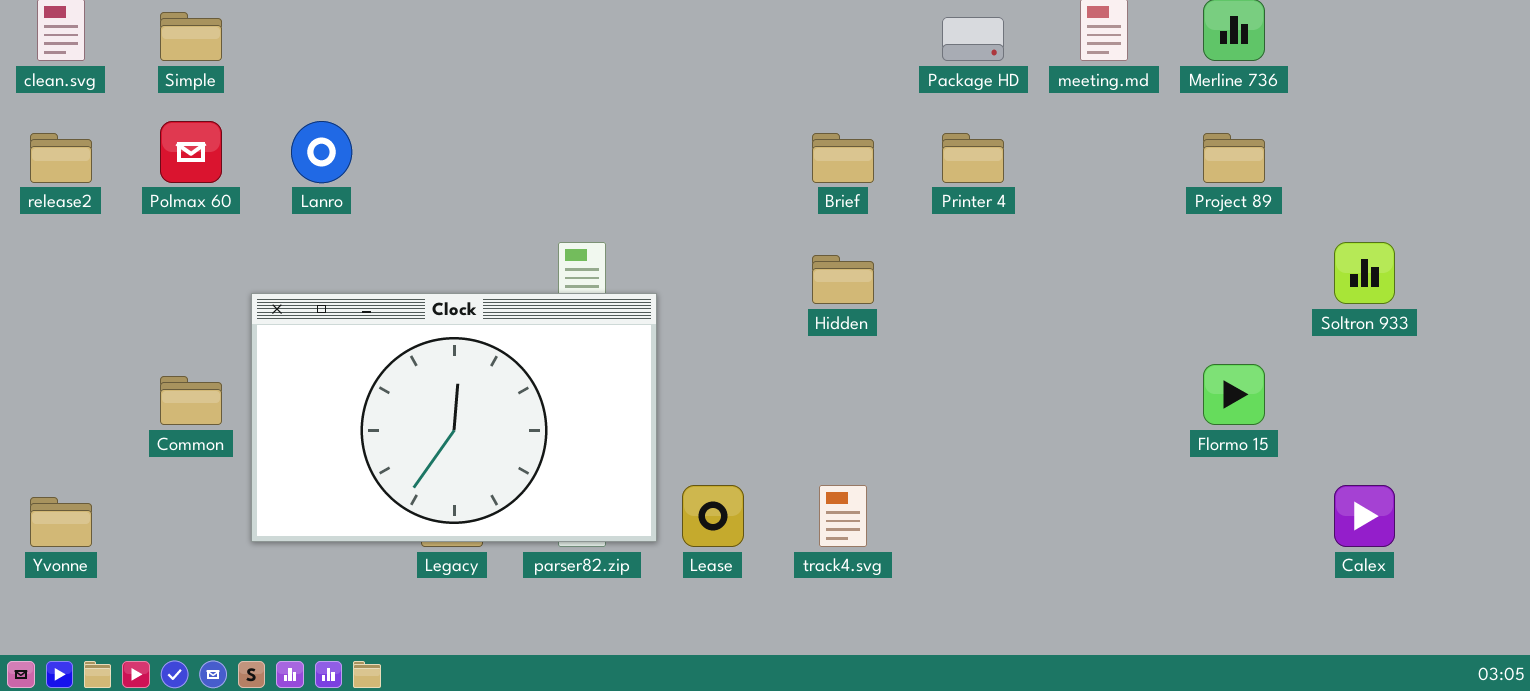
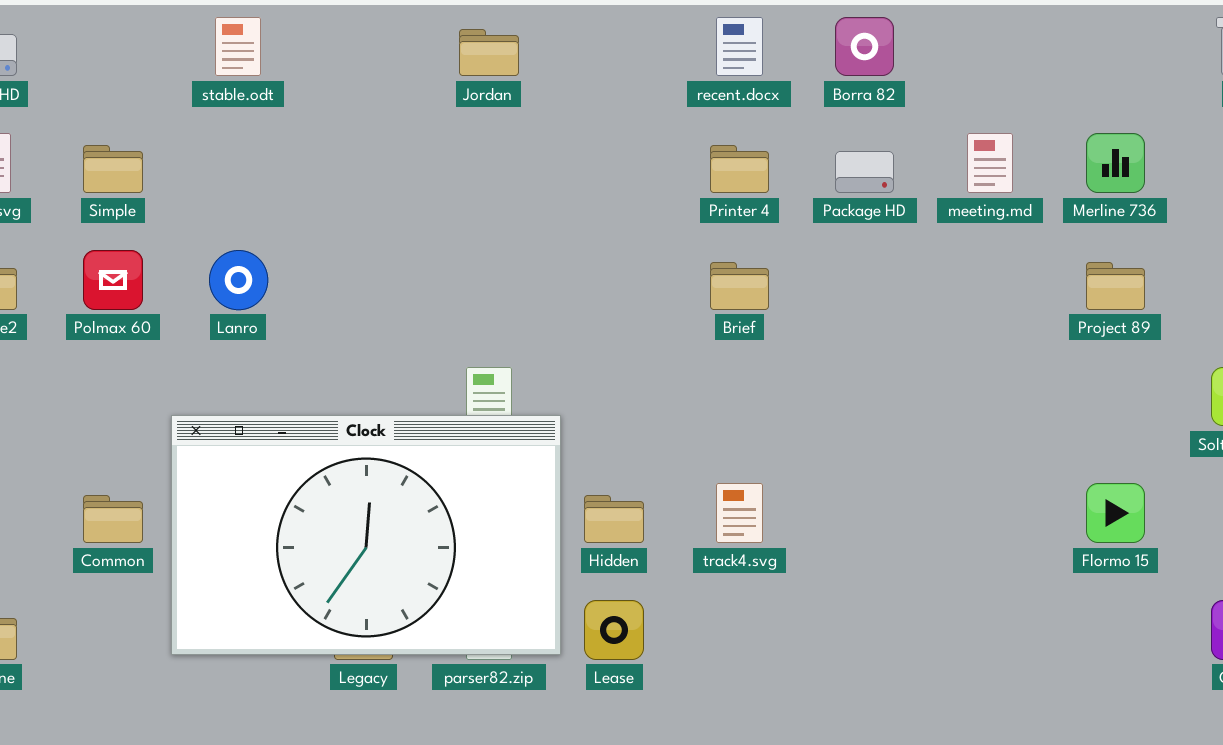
Printer 4: [942,133,1004,183] -> [710,145,769,193], moved
Hidden: [812,255,874,304] -> [584,495,644,543], moved
track4.svg: [819,485,867,547] -> [716,483,763,543], moved

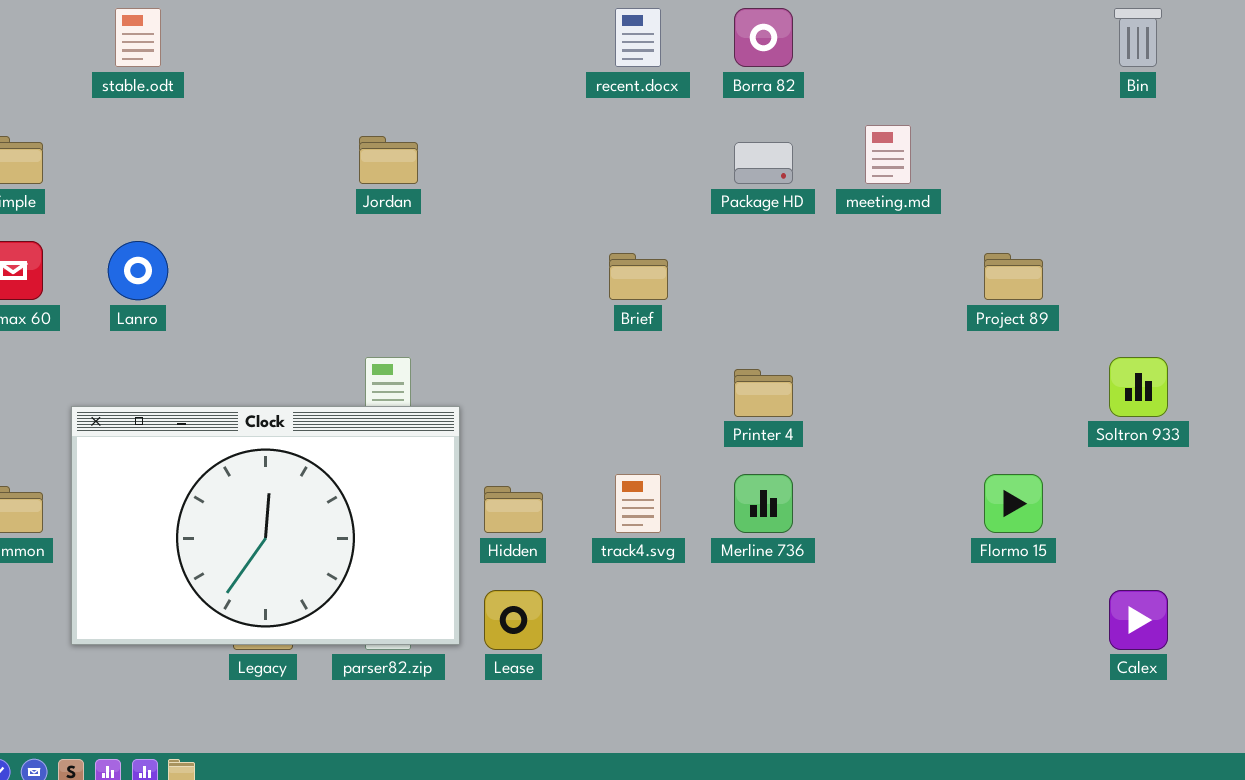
Jordan: [459,29,519,76] -> [359,136,418,184], moved
Merline 736: [1086,133,1145,193] -> [734,474,793,533], moved
Printer 4: [710,145,769,193] -> [734,369,793,417], moved

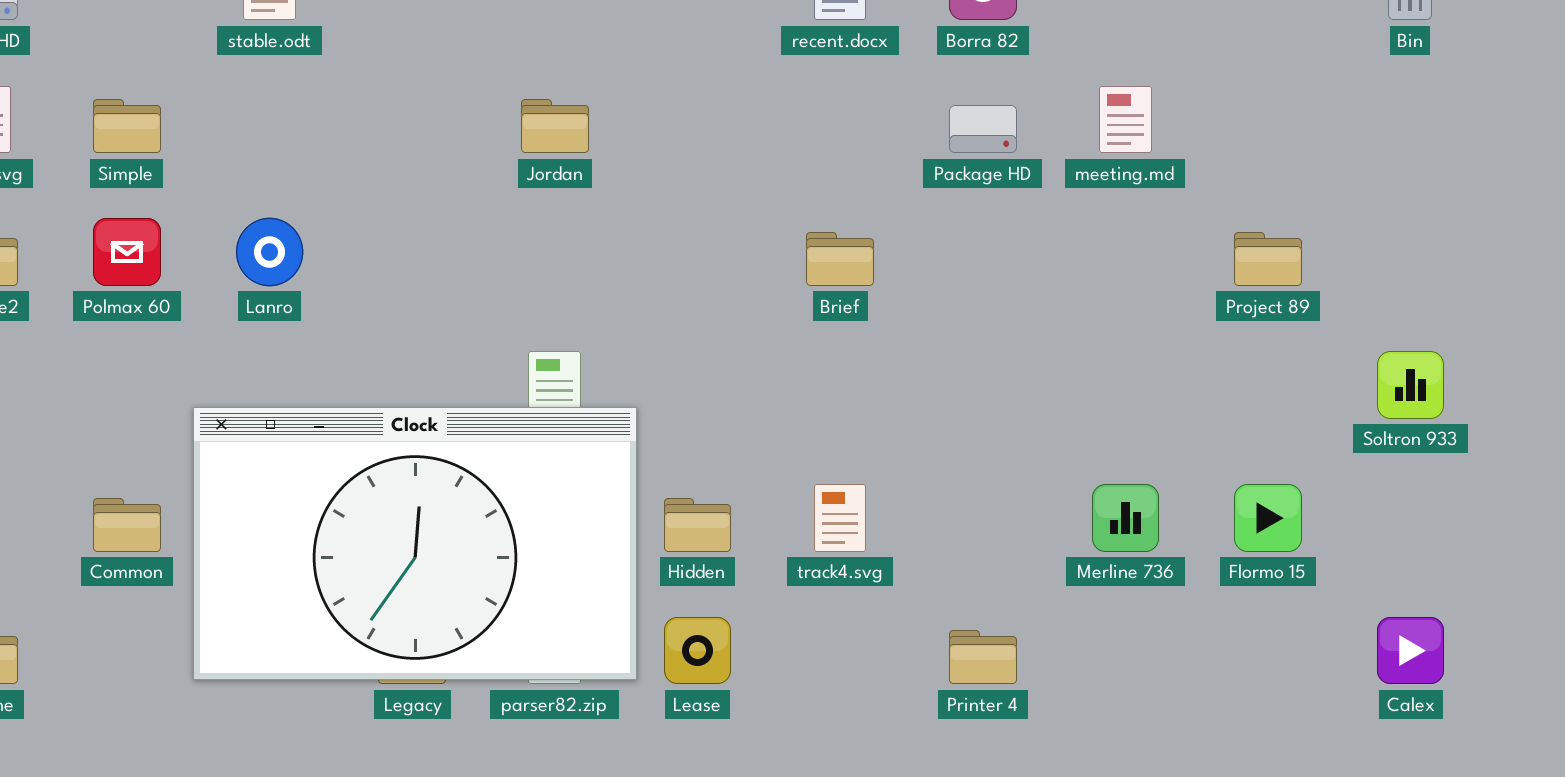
Printer 4: [734,369,793,417] -> [949,630,1017,684], moved
Merline 736: [734,474,793,533] -> [1092,484,1159,552], moved

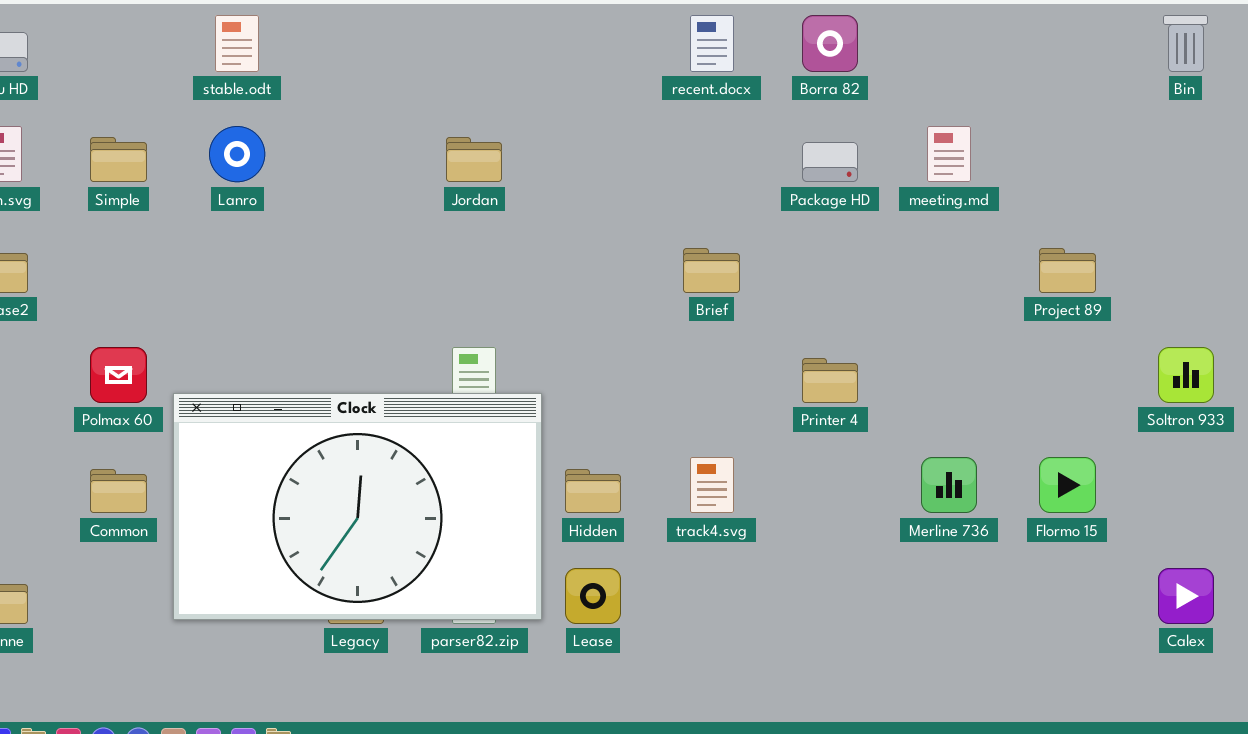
Polmax 60: [93,218,161,286] -> [90,347,147,403], moved
Lanro: [236,218,303,286] -> [209,126,265,182], moved
Printer 4: [949,630,1017,684] -> [802,358,858,403], moved

